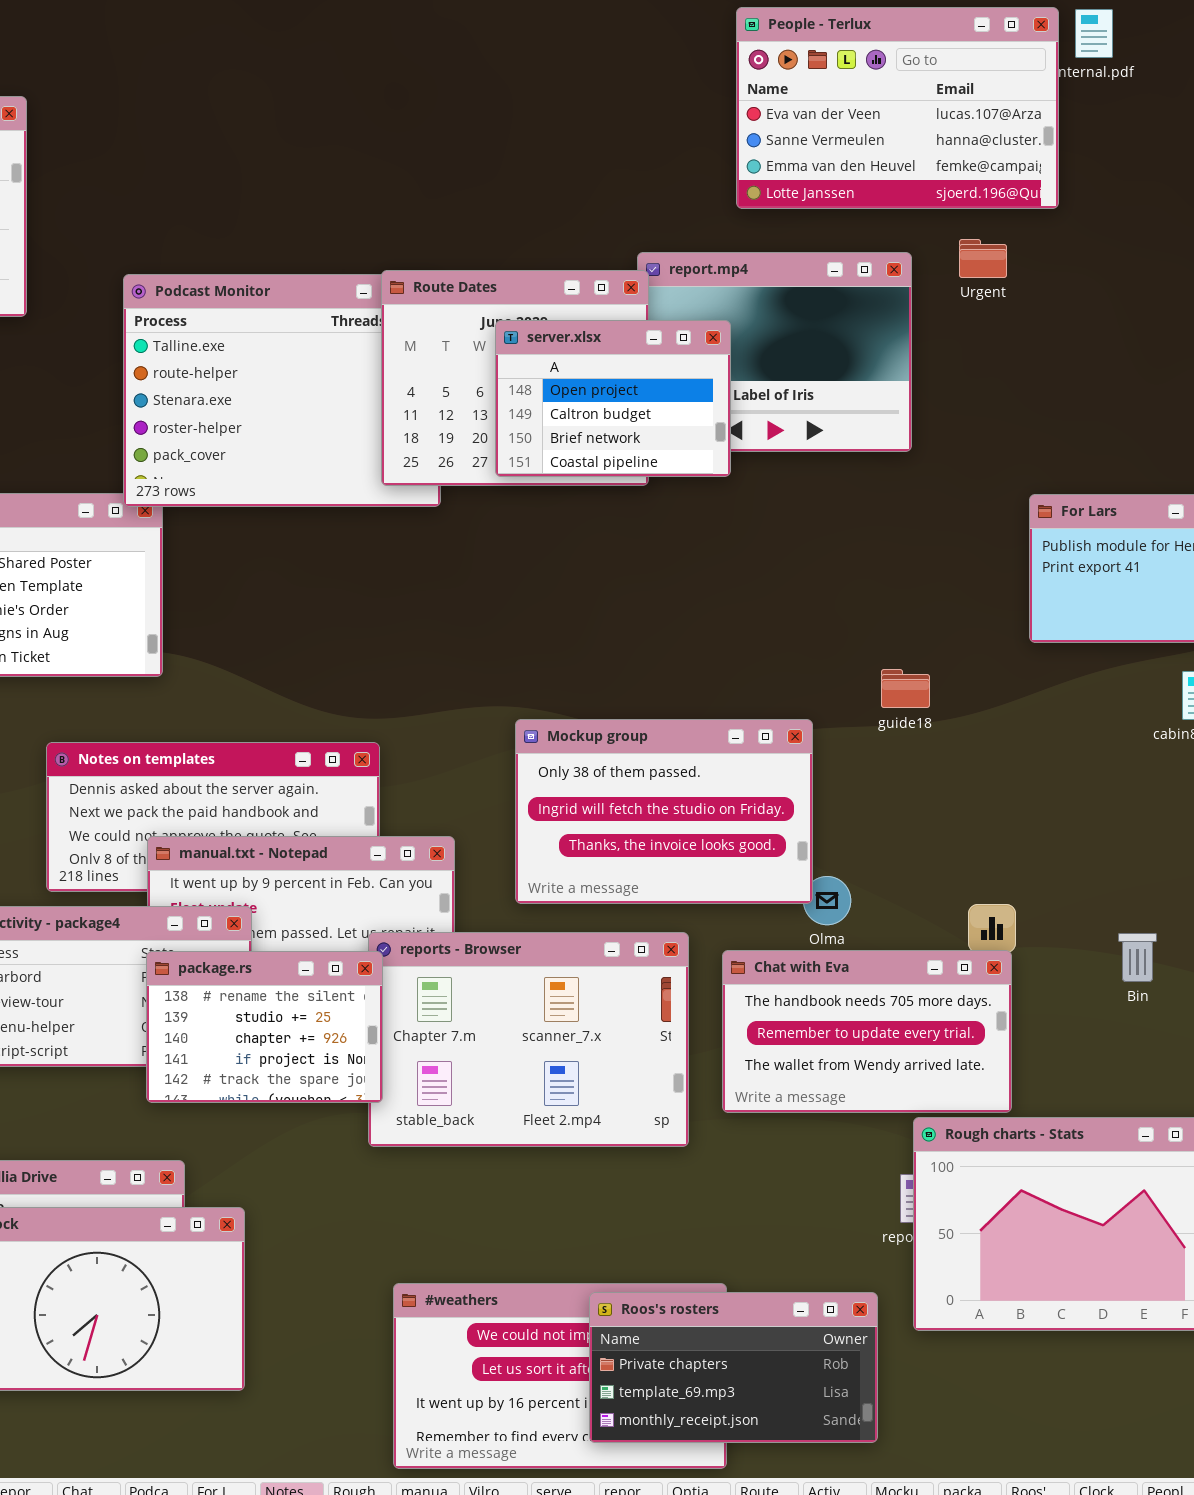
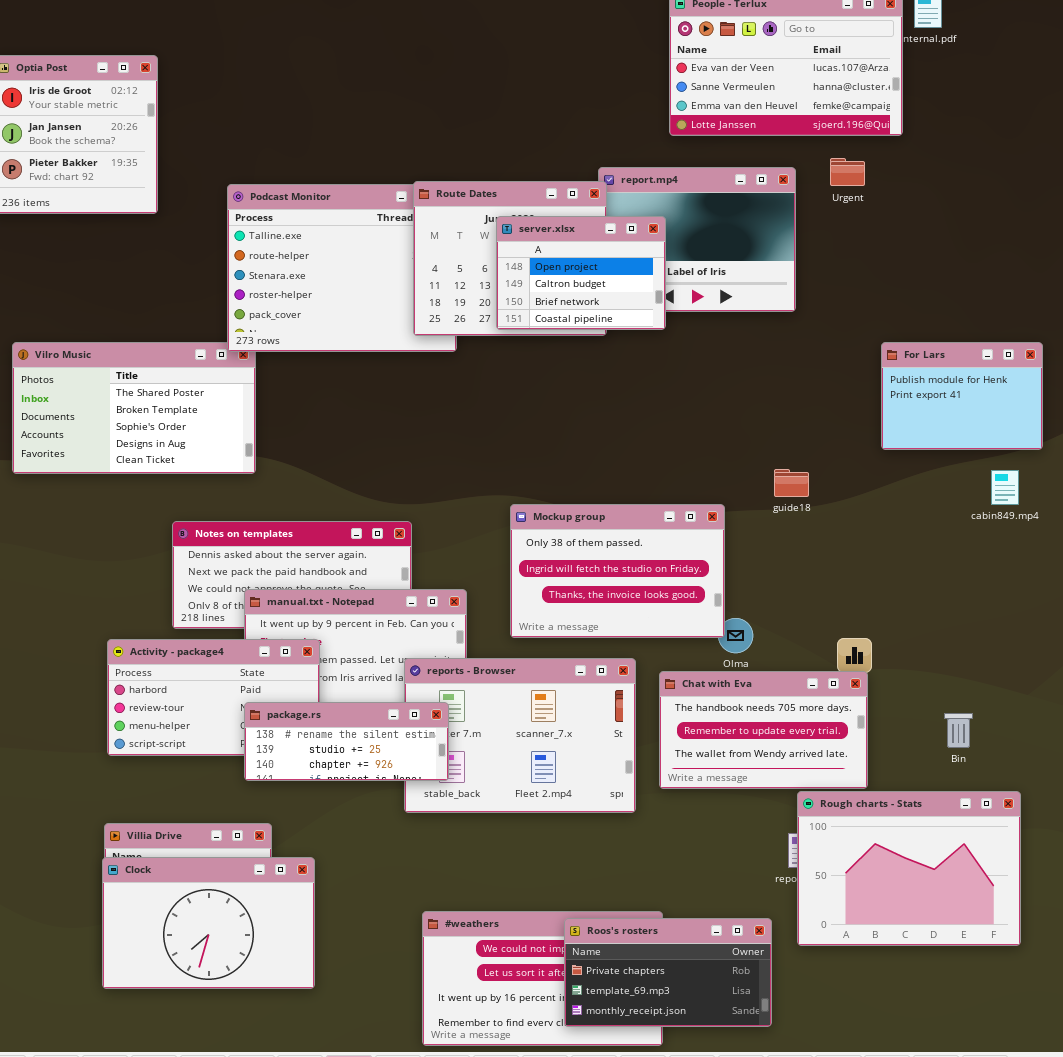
Bin: [1118,933,1157,982] -> [944,713,973,748], moved
package.rs: [146,951,383,1103] -> [244,702,449,781], resized

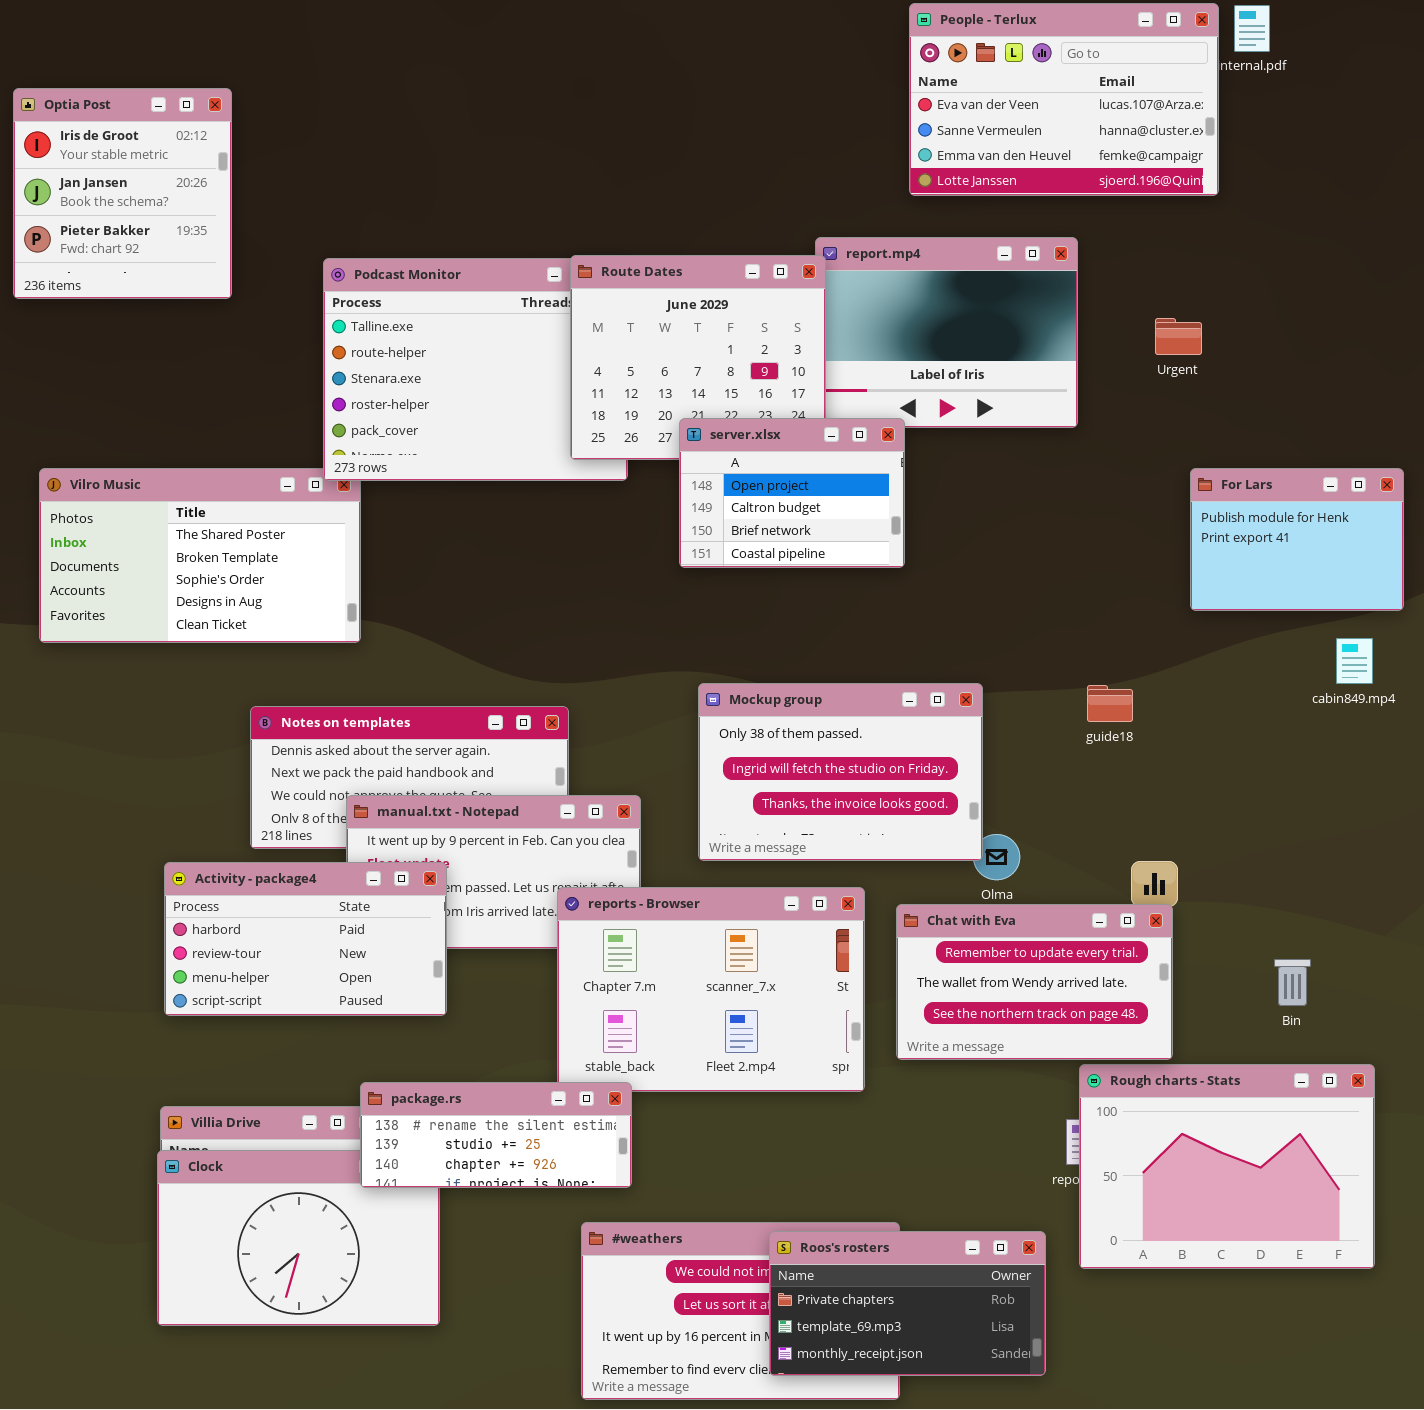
Urgent: [830,158,865,186] -> [1155,318,1202,355], moved
server.xlsx: [496,216,666,330] -> [679,418,905,568], moved
guide18: [774,469,809,497] -> [1087,685,1133,722], moved
Chat with Eva: [659,671,868,789] -> [896,904,1173,1060], scrolled down 1 row
package.rs: [244,702,449,781] -> [360,1082,632,1188], moved

